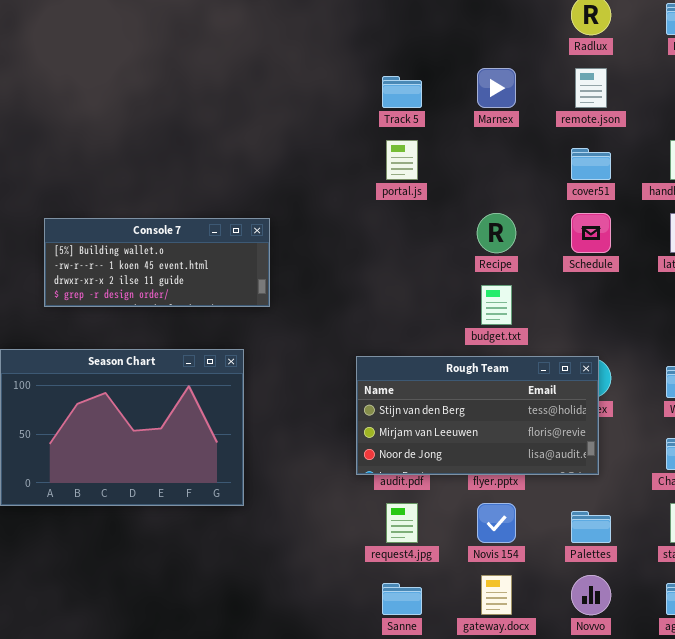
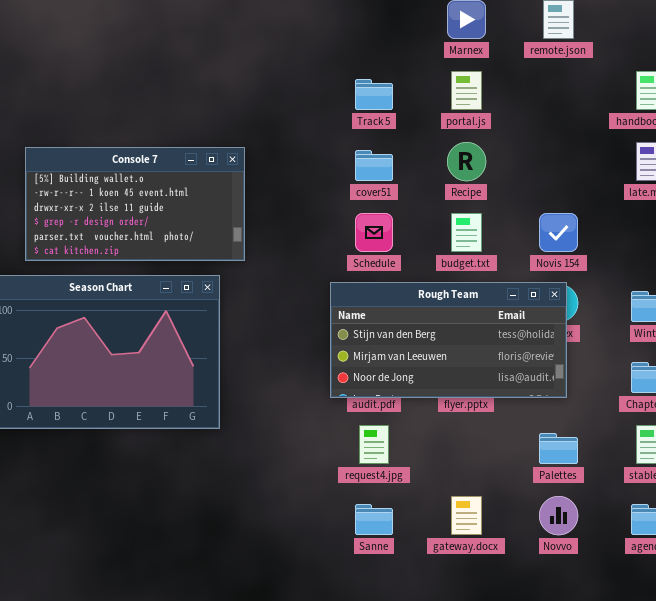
Track 5: [382,76,422,108] -> [355,79,393,110], moved
portal.js: [386,140,418,180] -> [451,71,482,110], moved
cover51: [571,148,611,180] -> [355,150,393,181], moved
Schedule: [571,213,611,253] -> [355,213,393,252], moved
Console 7: [44,218,270,307] -> [25,147,245,261], resized
Novis 154: [477,503,516,543] -> [539,213,578,252], moved

